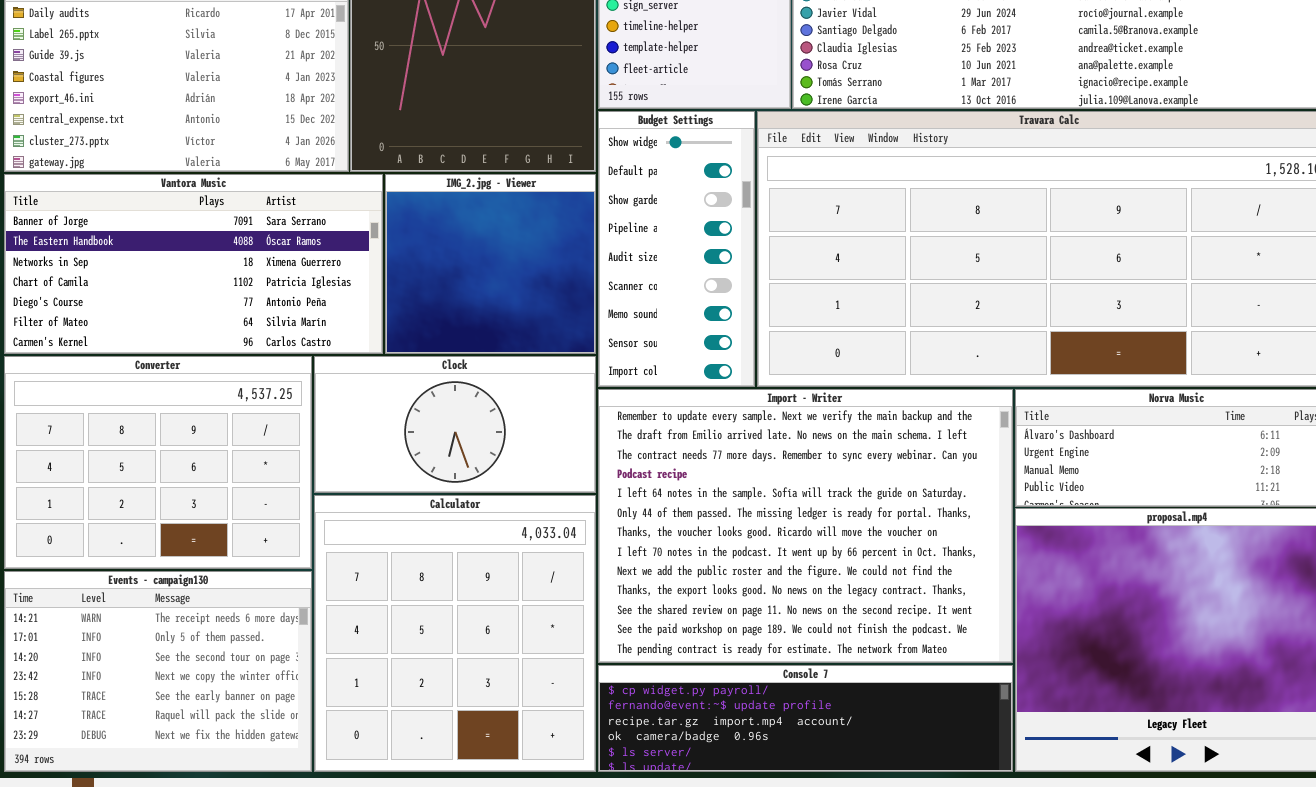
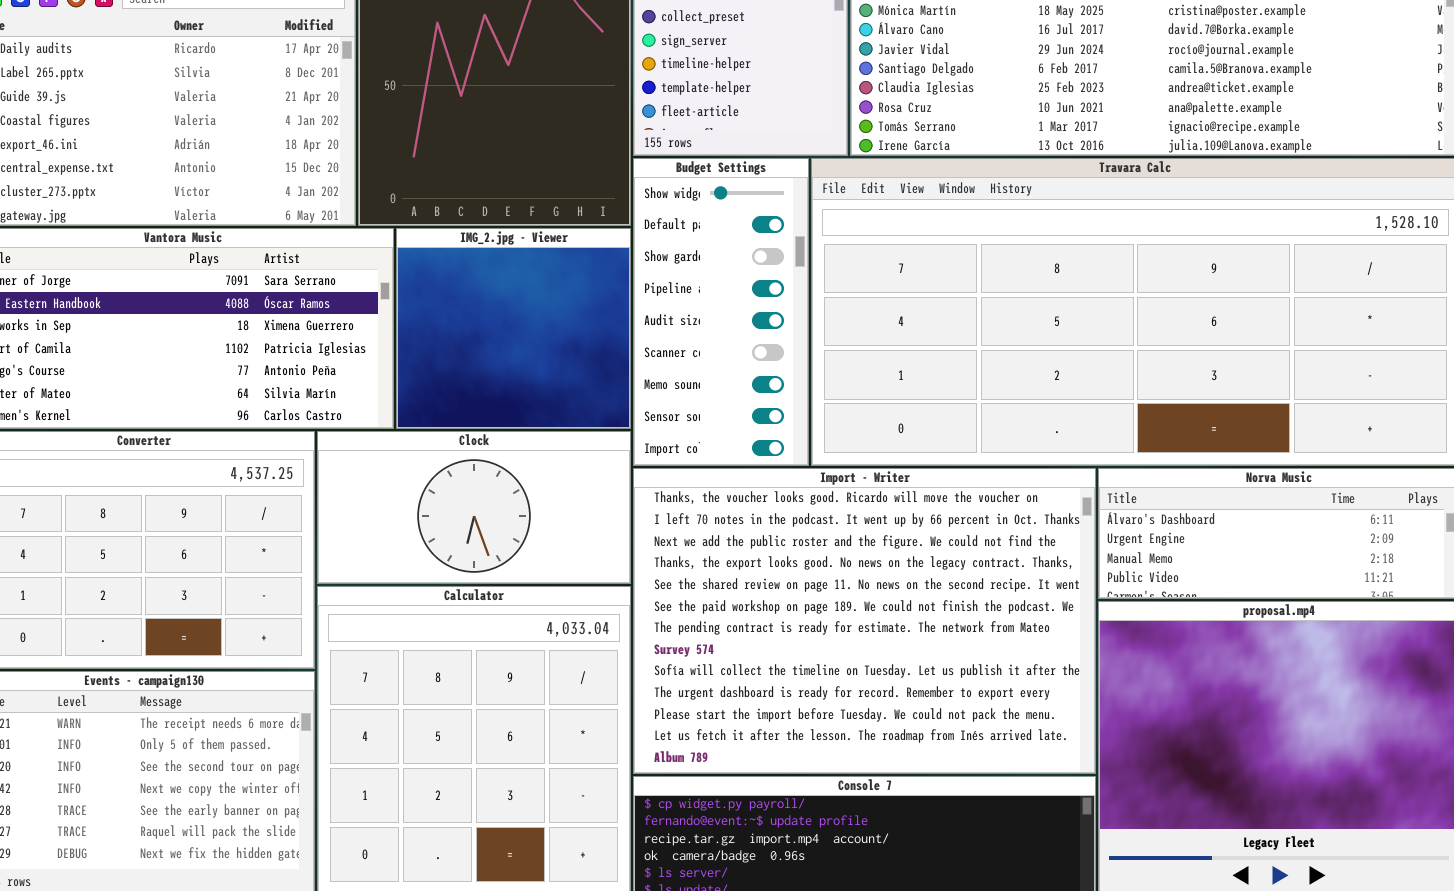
Import - Writer: [598,389,1013,663] -> [633,468,1096,774], scrolled down 6 rows

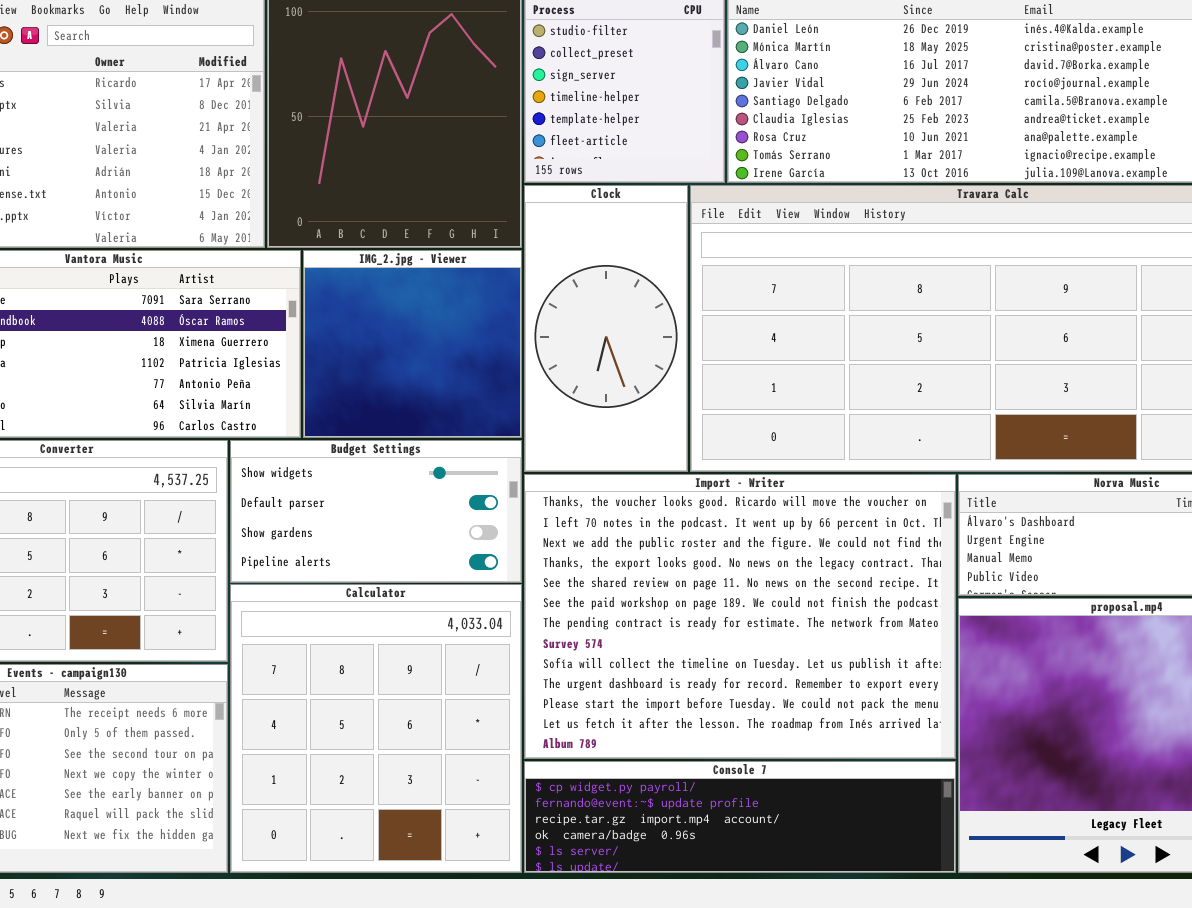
Budget Settings: [633,158,809,466] -> [230,440,522,583], moved, resized
Clock: [317,431,631,584] -> [524,185,688,472], moved, resized

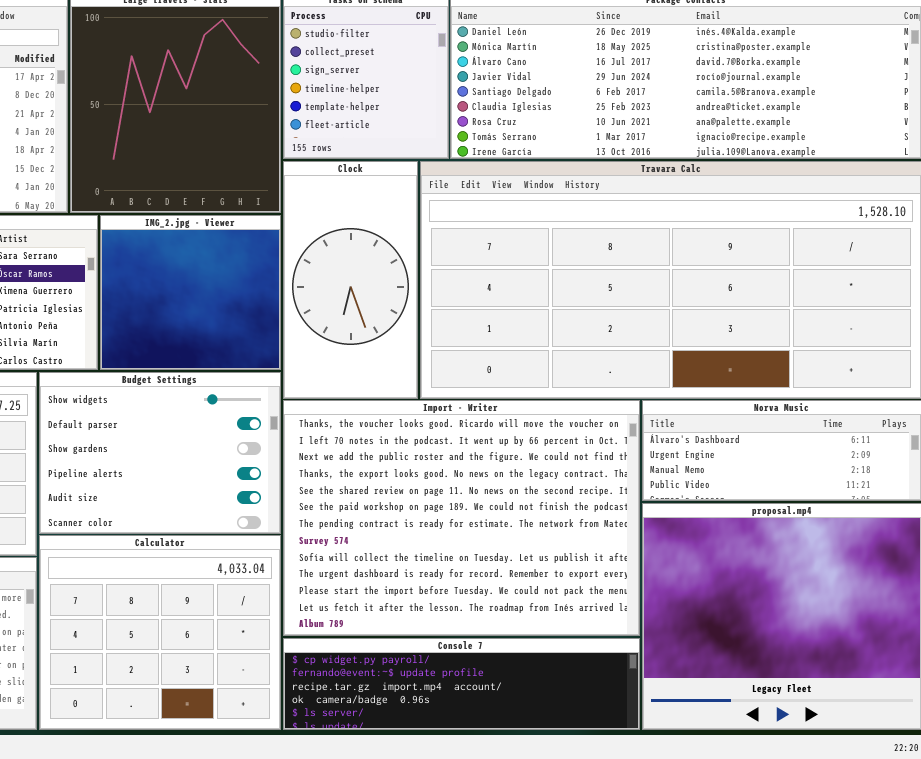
Budget Settings: [230,440,522,583] -> [39,372,281,534], resized
Calculator: [230,584,522,873] -> [39,535,281,730], resized

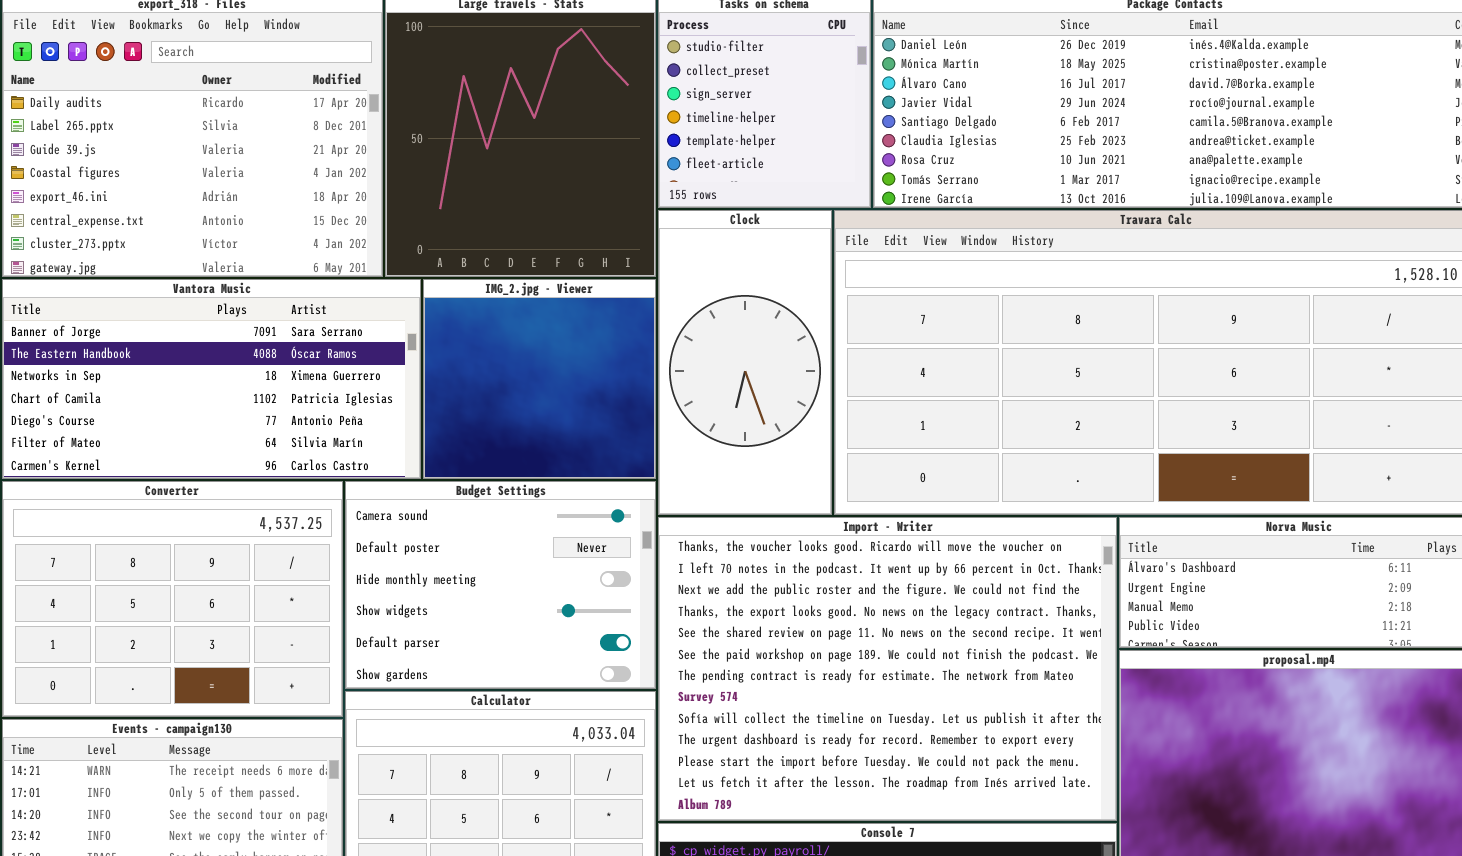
Budget Settings: [39,372,281,534] -> [345,481,656,689], scrolled up 3 rows

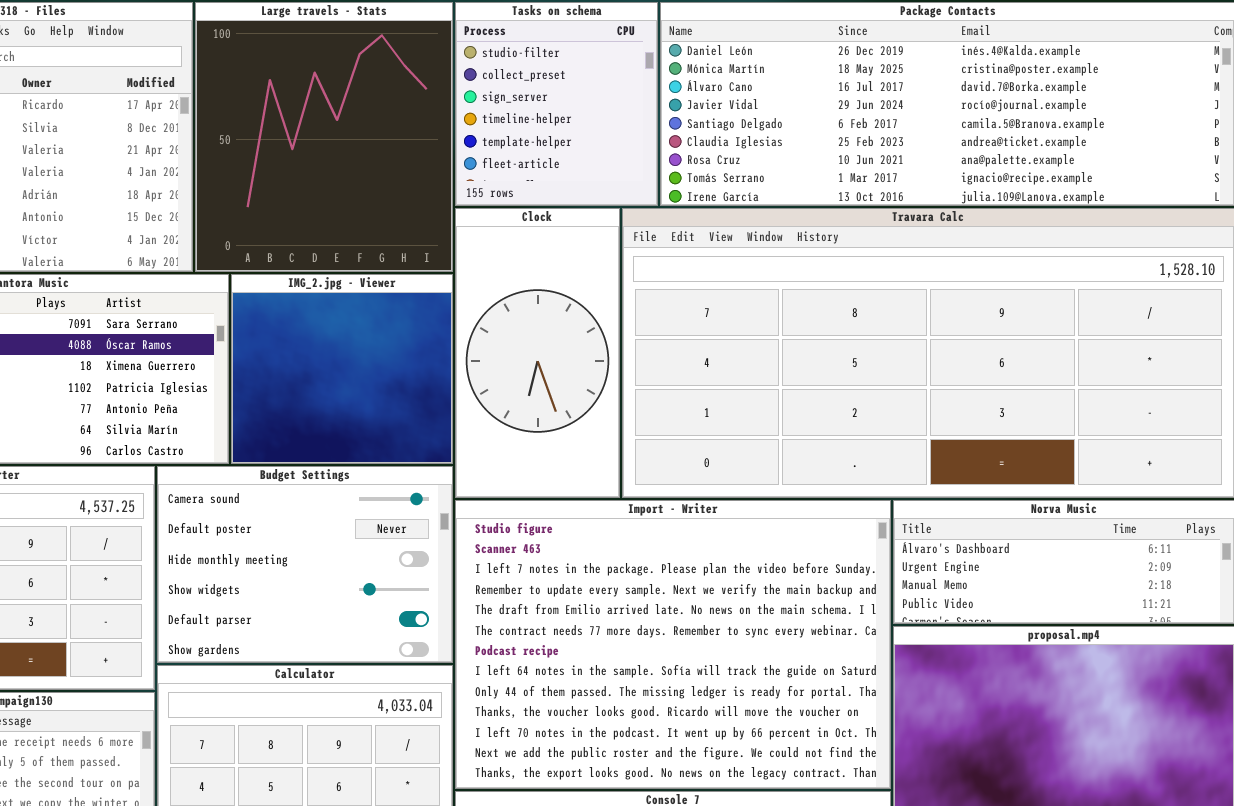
Import - Writer: [658,517,1117,821] -> [455,500,891,789], scrolled up 9 rows

